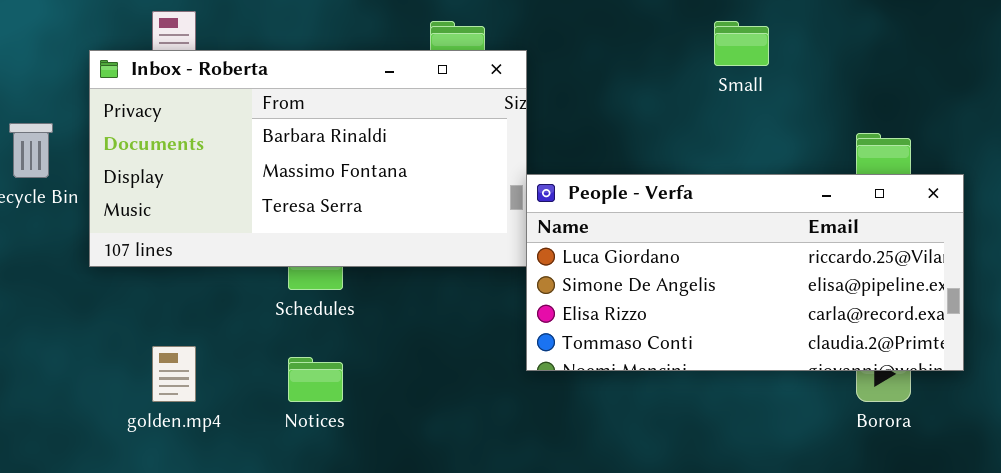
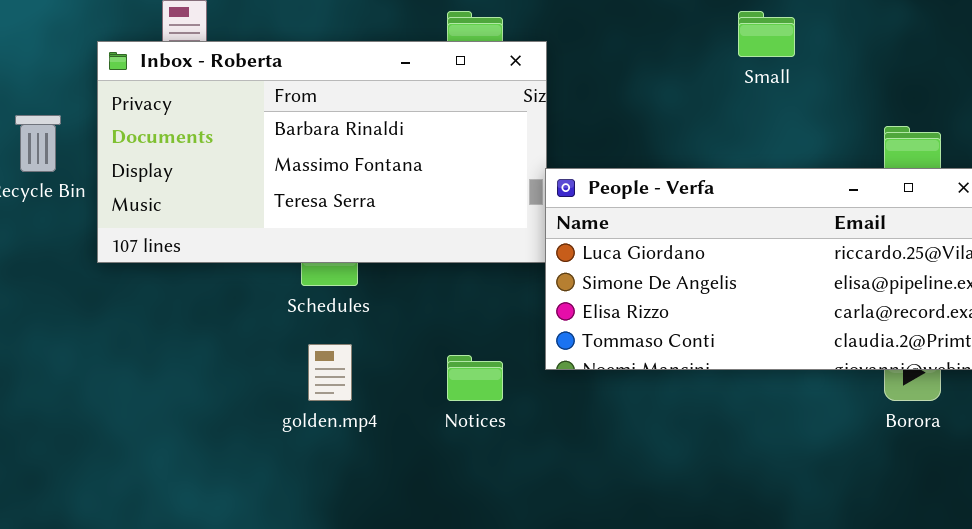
golden.mp4: [152,346,196,402] -> [308,344,352,401], moved
Notices: [288,357,343,402] -> [447,355,503,401], moved

